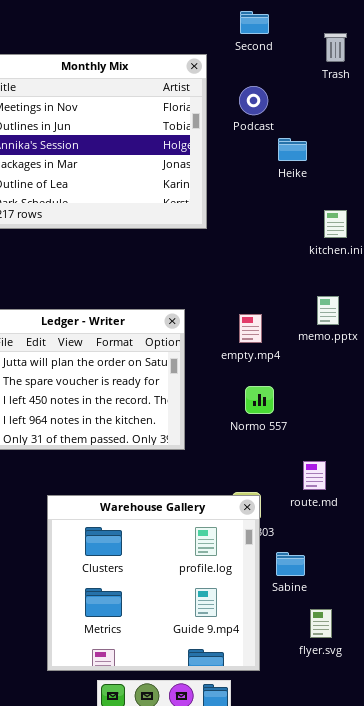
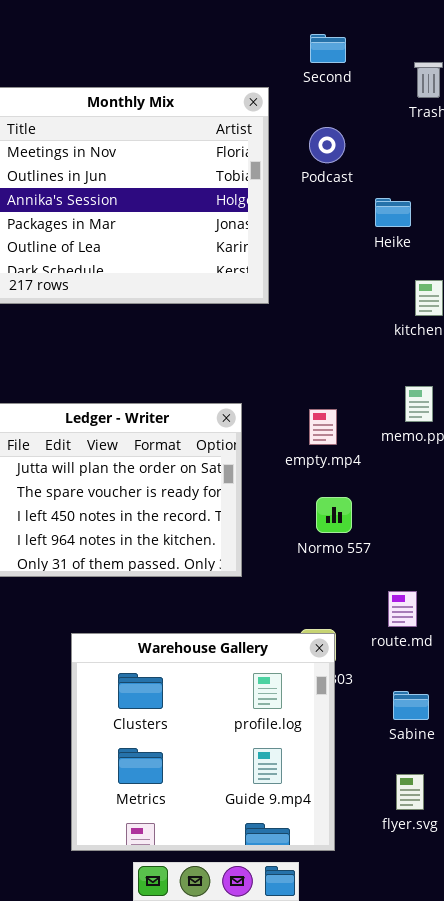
Heike: [278,138,307,161] -> [375,198,411,227], moved
Sabine: [276,552,305,576] -> [393,691,429,720], moved

